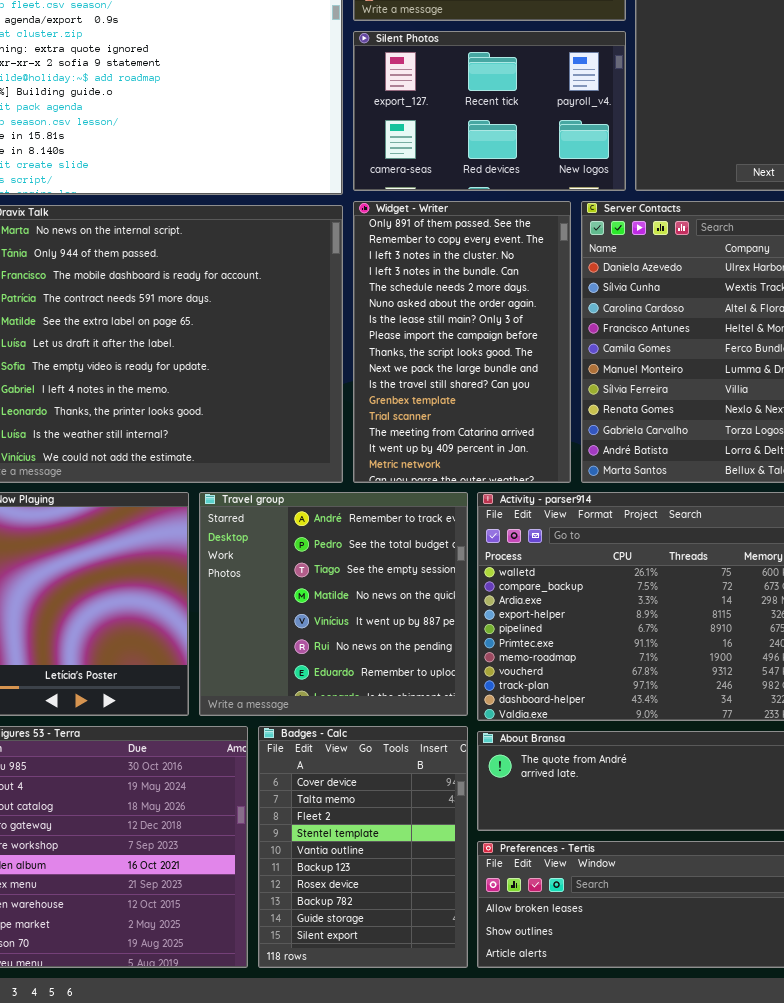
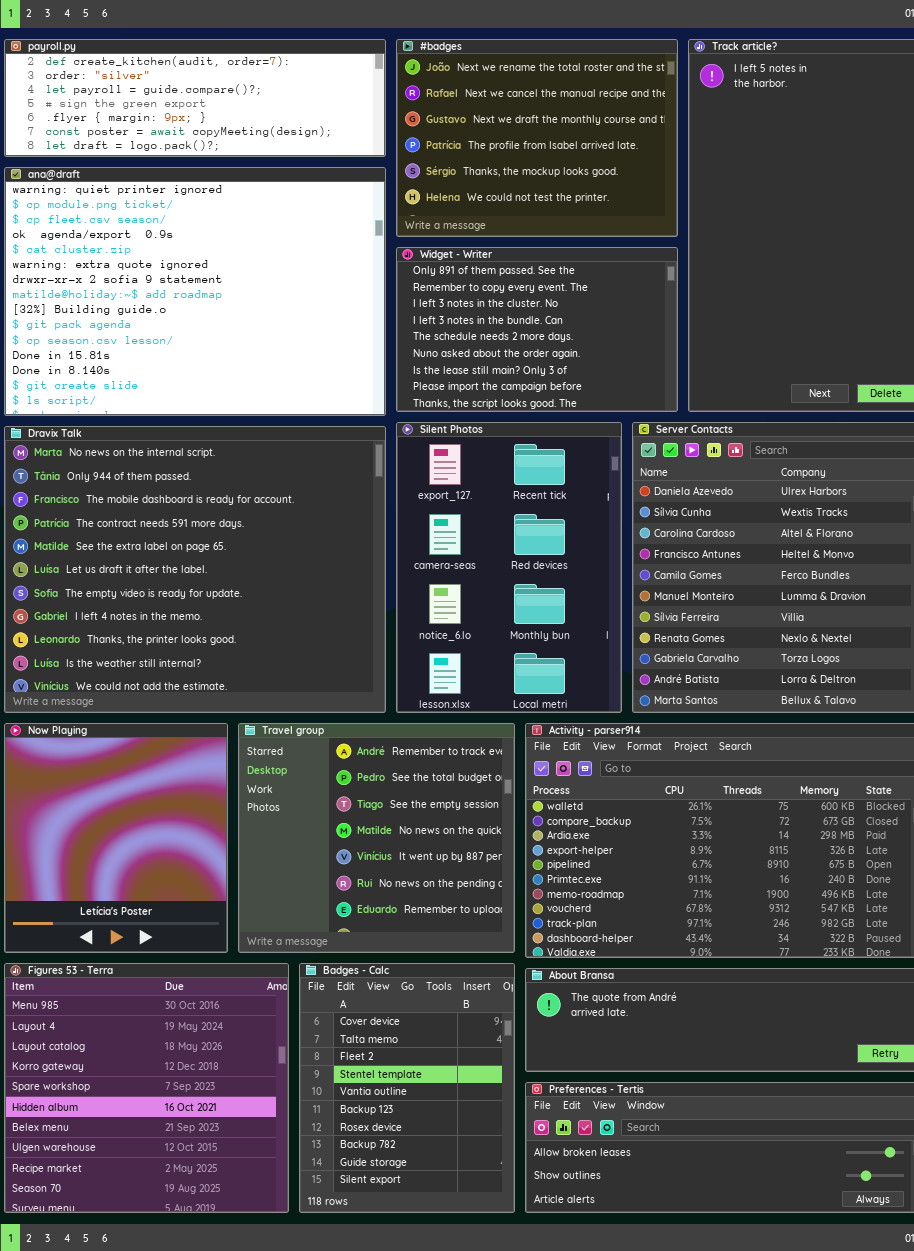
Silent Photos: [353,31,626,191] -> [396,422,622,713], moved, resized
Widget - Writer: [353,201,571,483] -> [396,247,678,412], moved, resized

